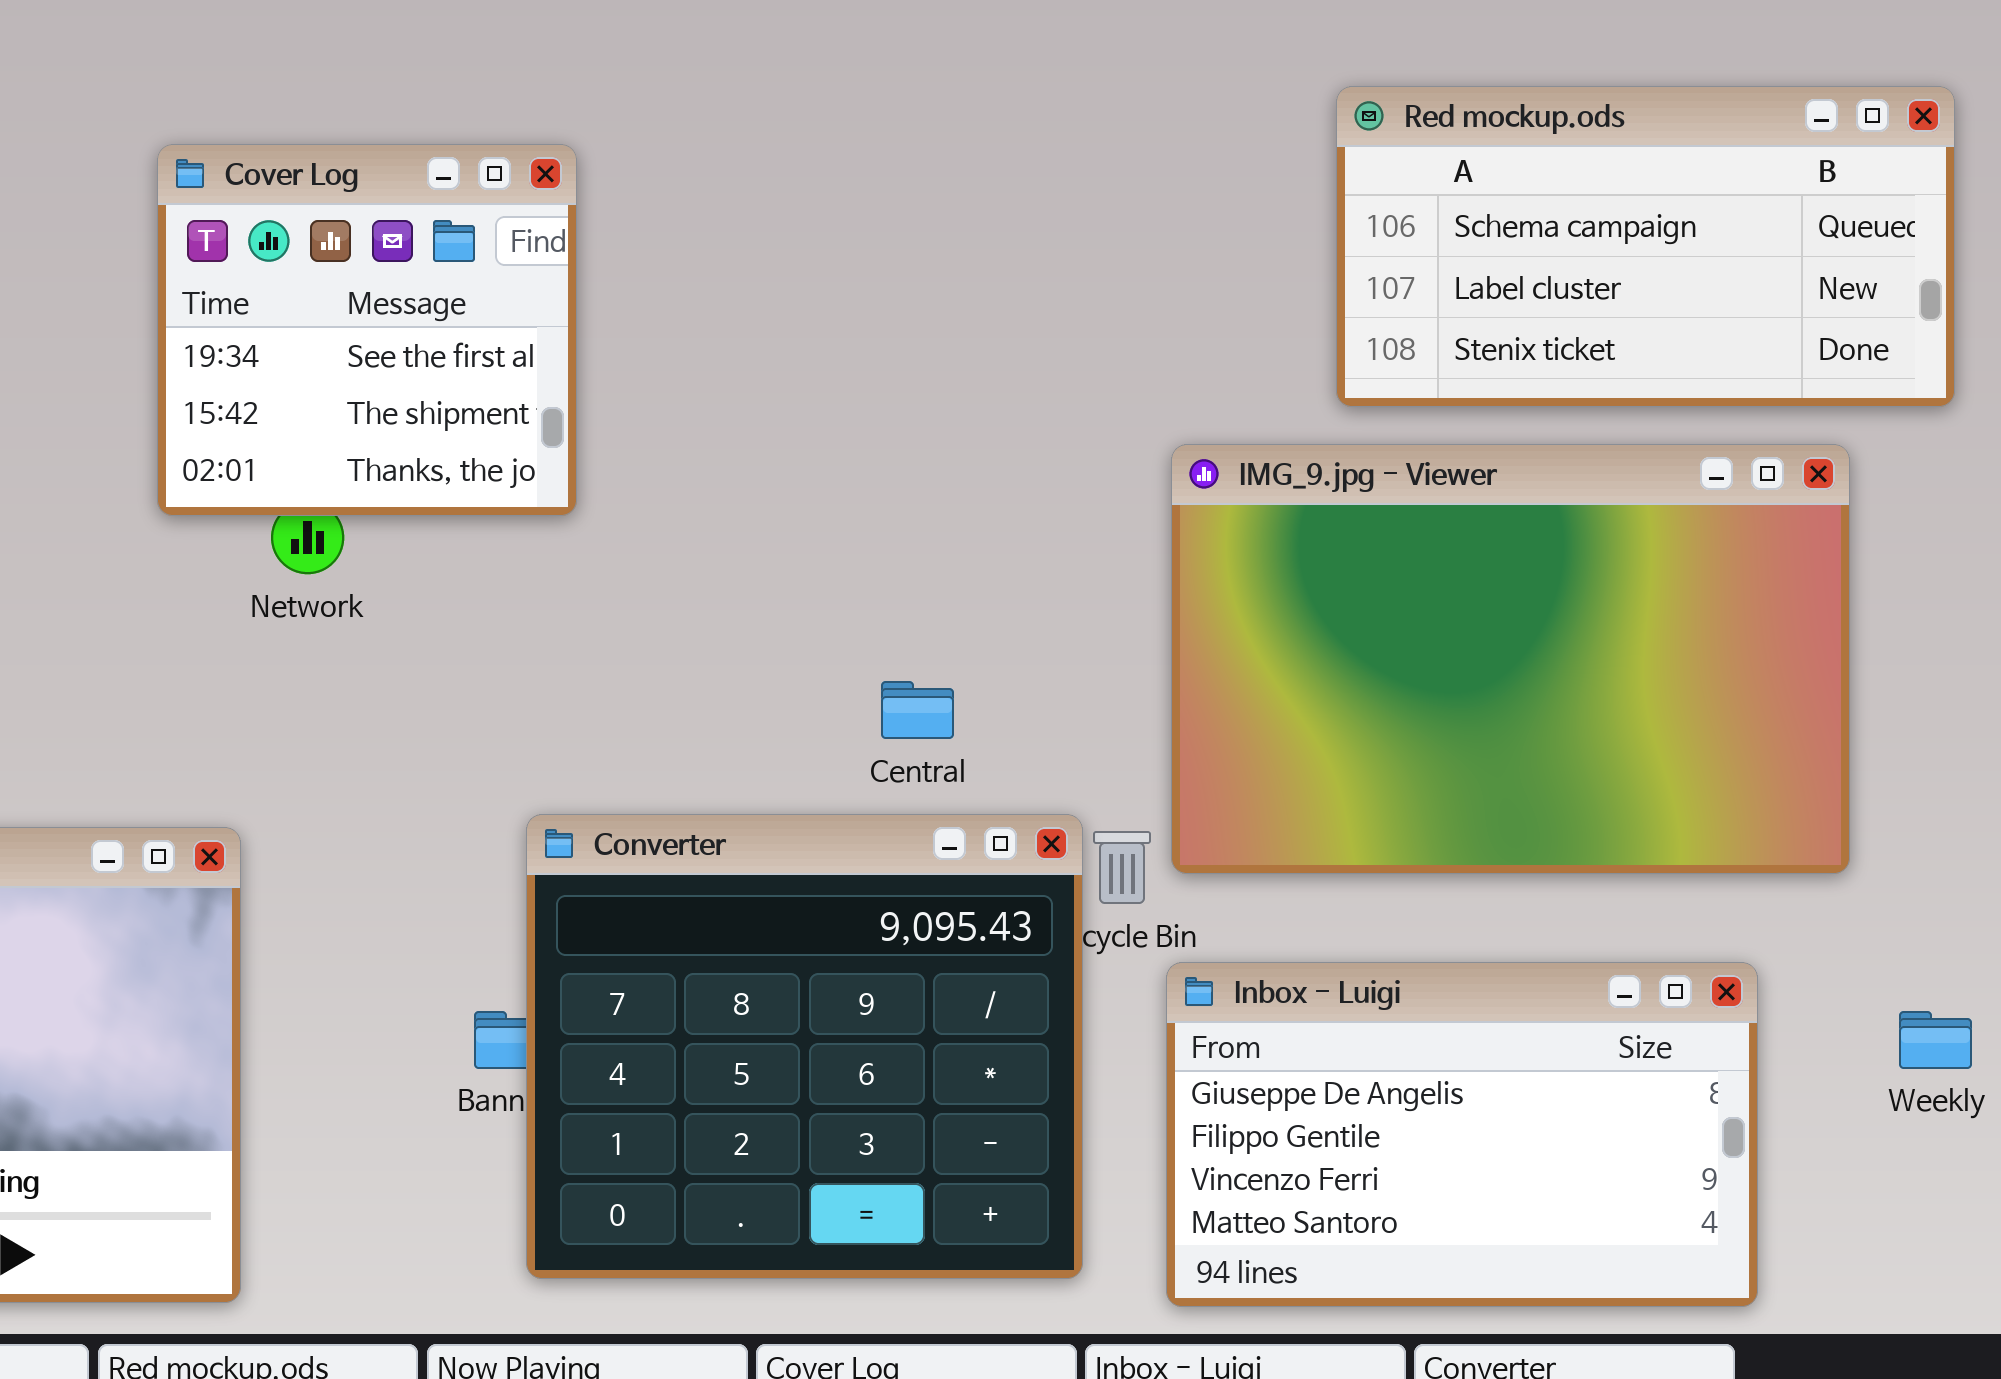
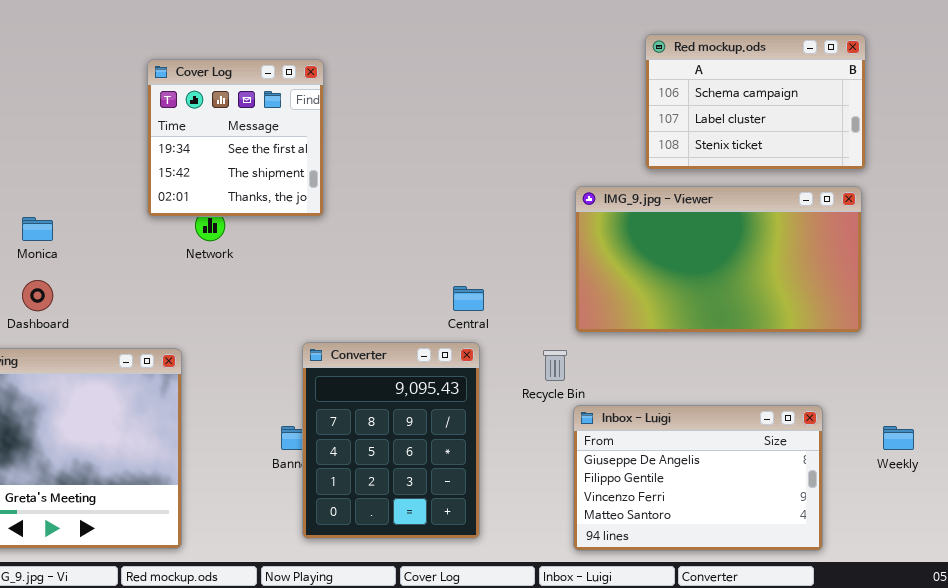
Red mockup.ods: [1336,86,1955,407] -> [645,34,866,170], resized
IMG_9.jpg - Viewer: [1171,444,1850,874] -> [575,186,862,333], resized
Converter: [526,814,1083,1279] -> [302,342,480,539], resized

